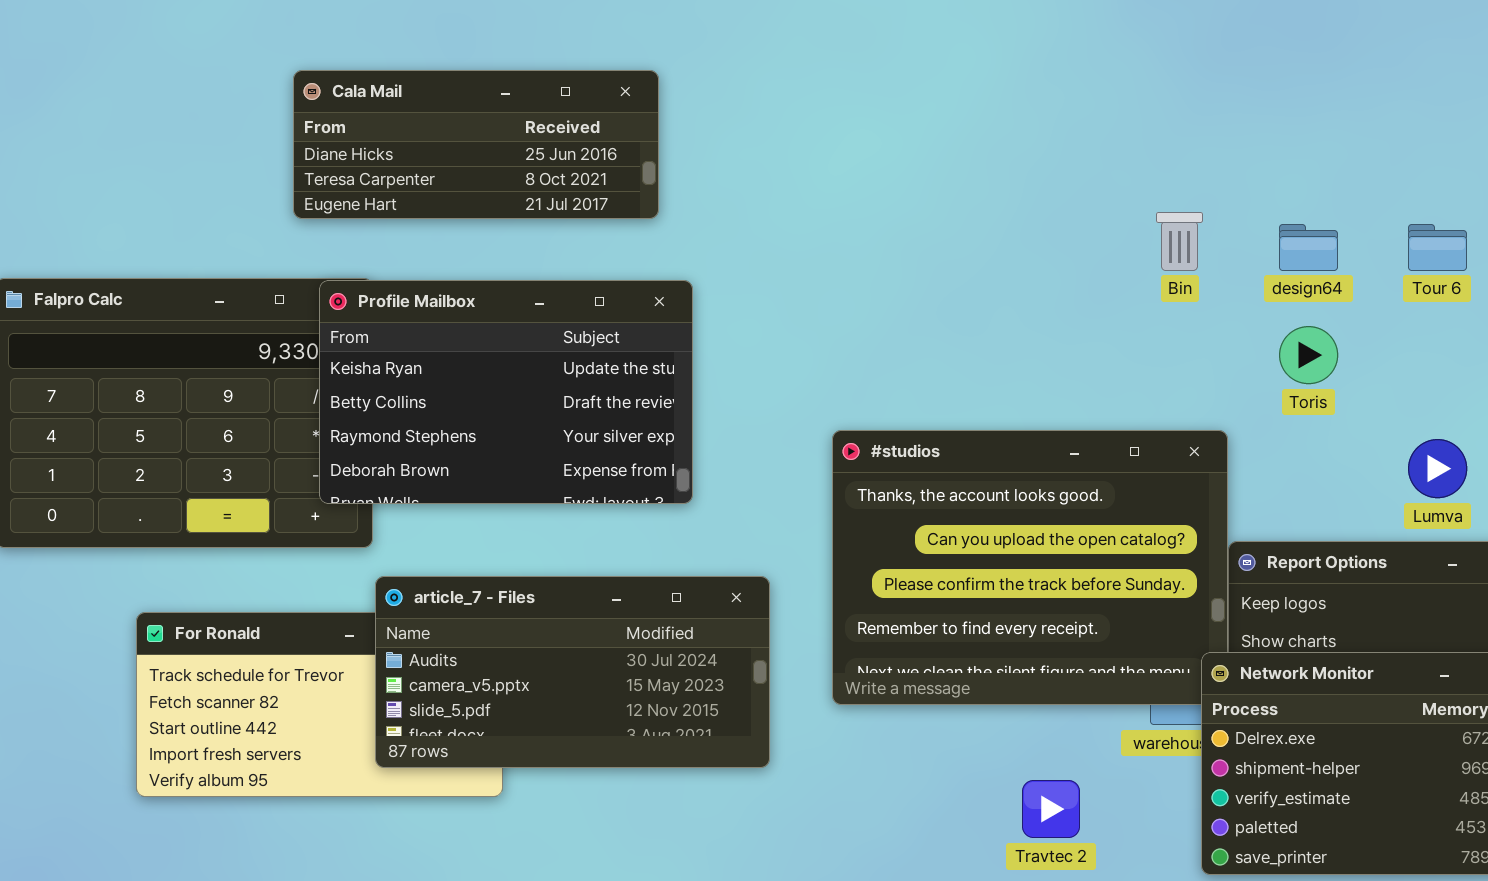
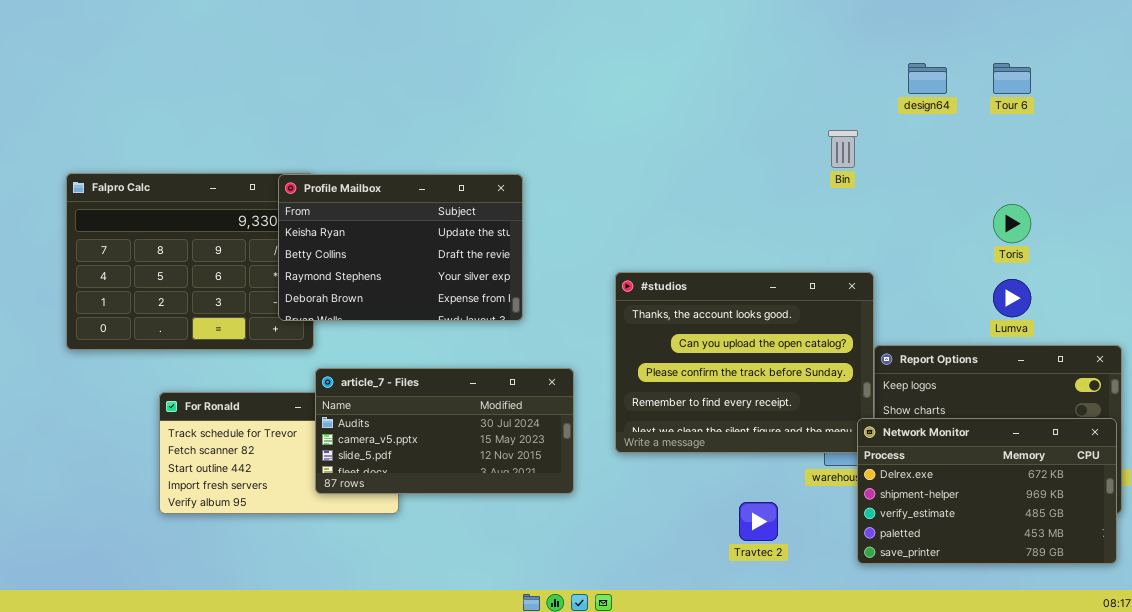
Cala Mail: [293,70,659,219] -> none, closed
design64: [1279,224,1338,271] -> [908,63,947,94], moved
Tour 6: [1408,224,1467,271] -> [993,63,1031,94], moved
Toris: [1279,326,1338,384] -> [993,204,1031,243], moved

